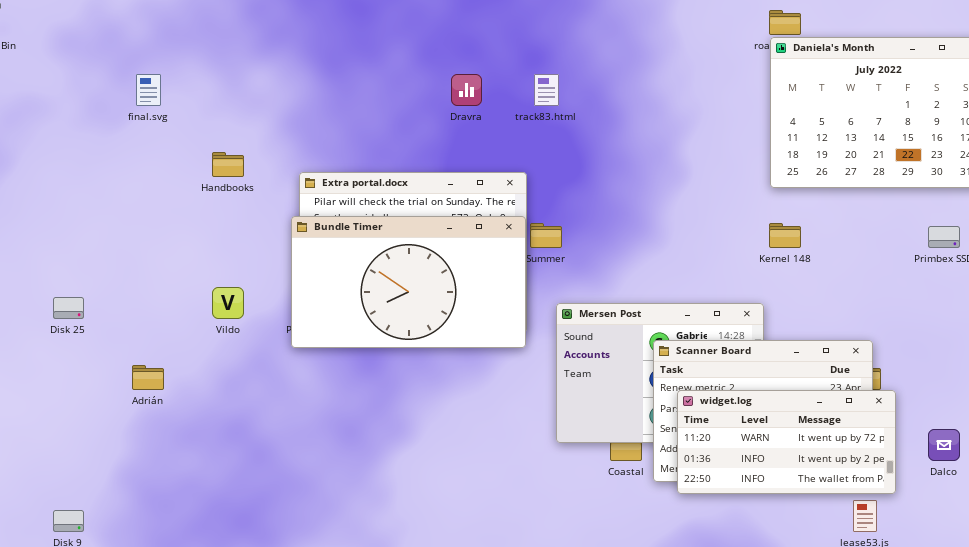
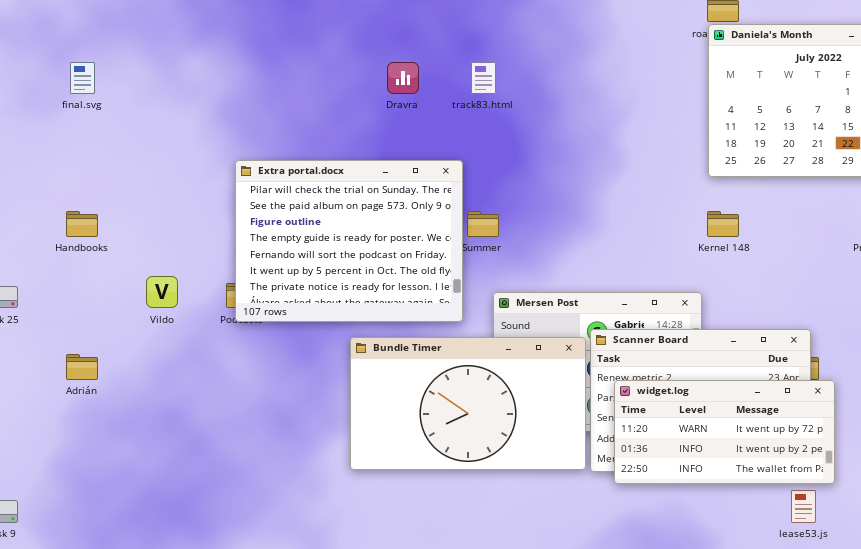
Handbooks: [212,152,244,177] -> [66,211,98,237], moved
Bundle Timer: [291,216,526,348] -> [350,337,586,470], moved

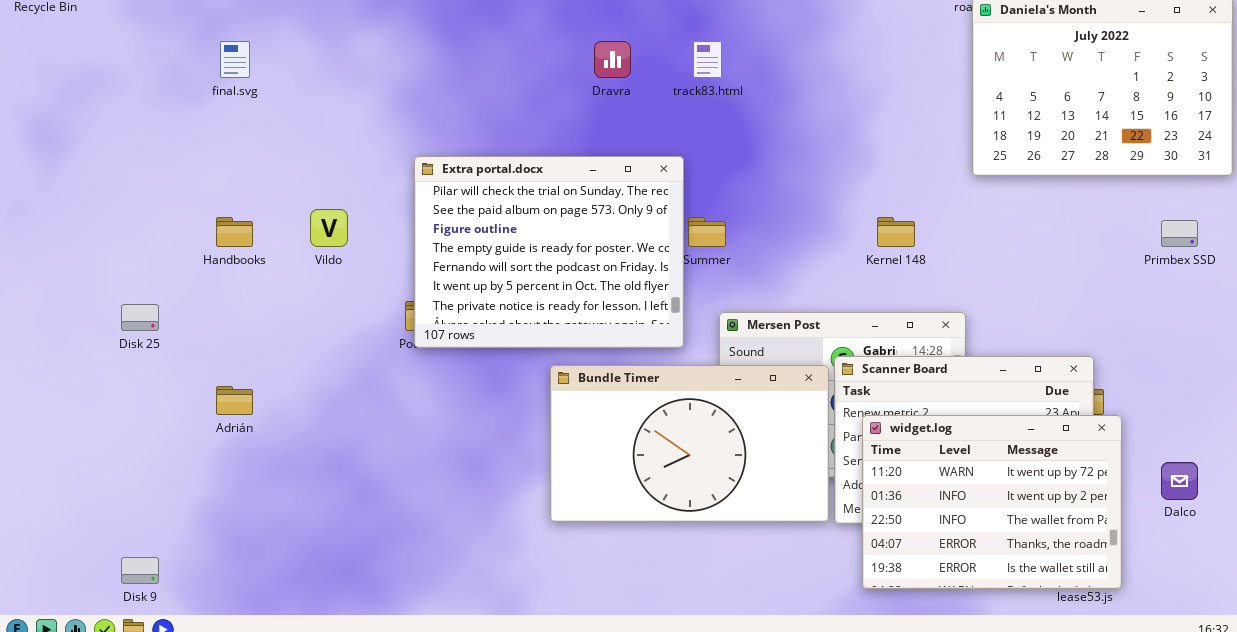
Kernel 148: [707,211,739,237] -> [877,217,915,247], moved
Vildo: [146,276,178,308] -> [310,209,348,247], moved
widget.log: [614,380,835,484] -> [862,415,1122,589], resized

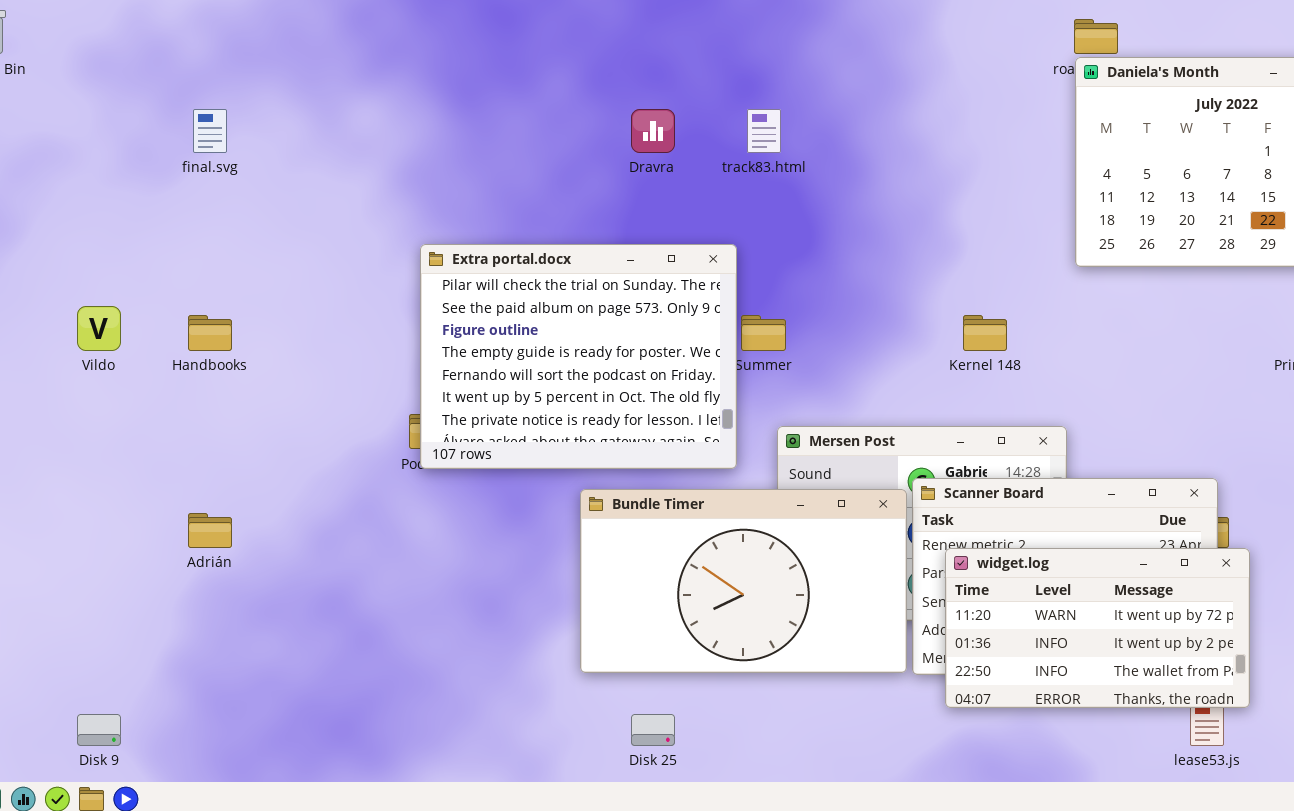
Vildo: [310,209,348,247] -> [77,306,121,351], moved
Disk 25: [121,304,159,331] -> [631,714,675,746], moved
widget.log: [862,415,1122,589] -> [945,548,1250,708], resized

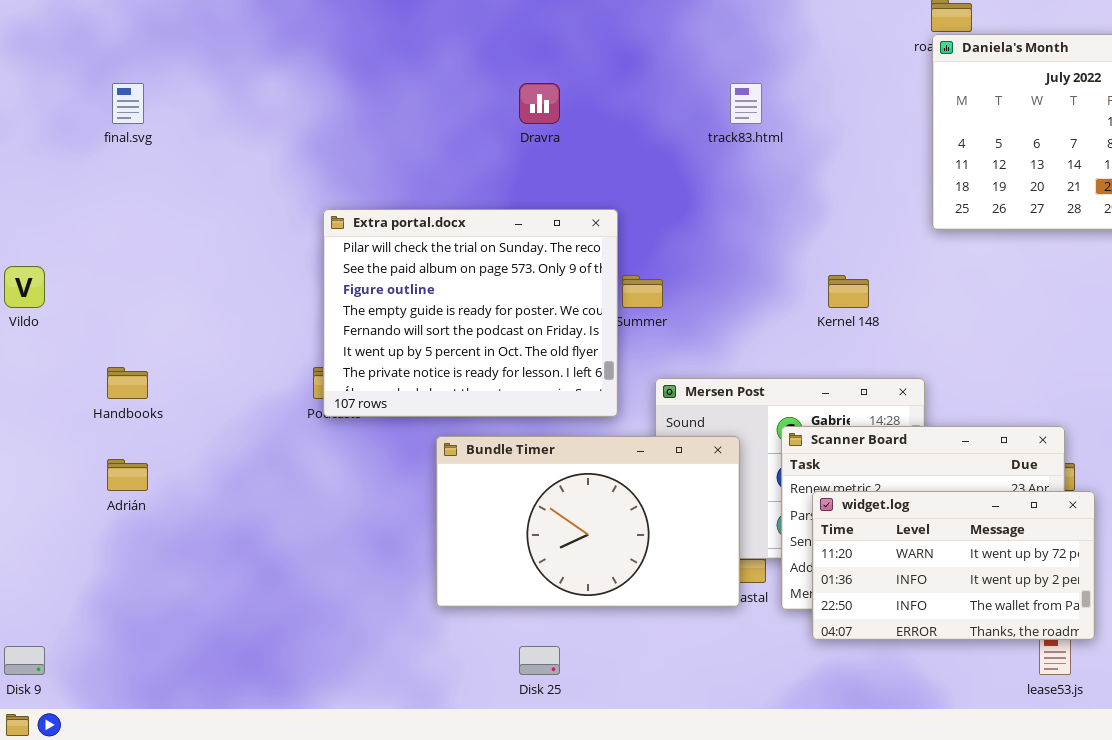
track83.html: [747,109,781,153] -> [730,83,762,124], moved
Handbooks: [188,315,232,351] -> [107,367,148,399], moved
Bundle Timer: [580,489,907,673] -> [436,436,740,607], moved

